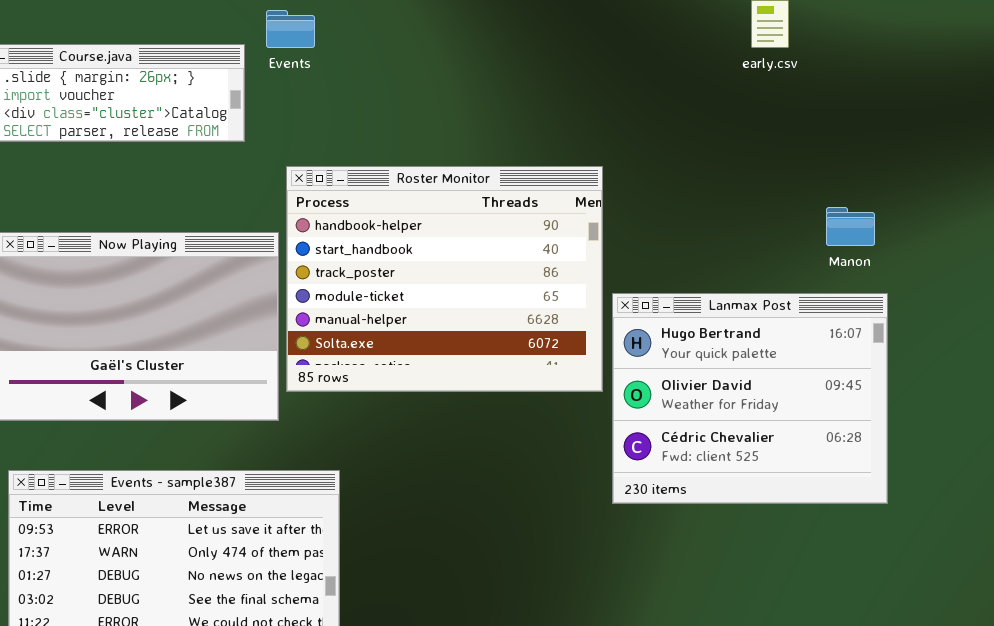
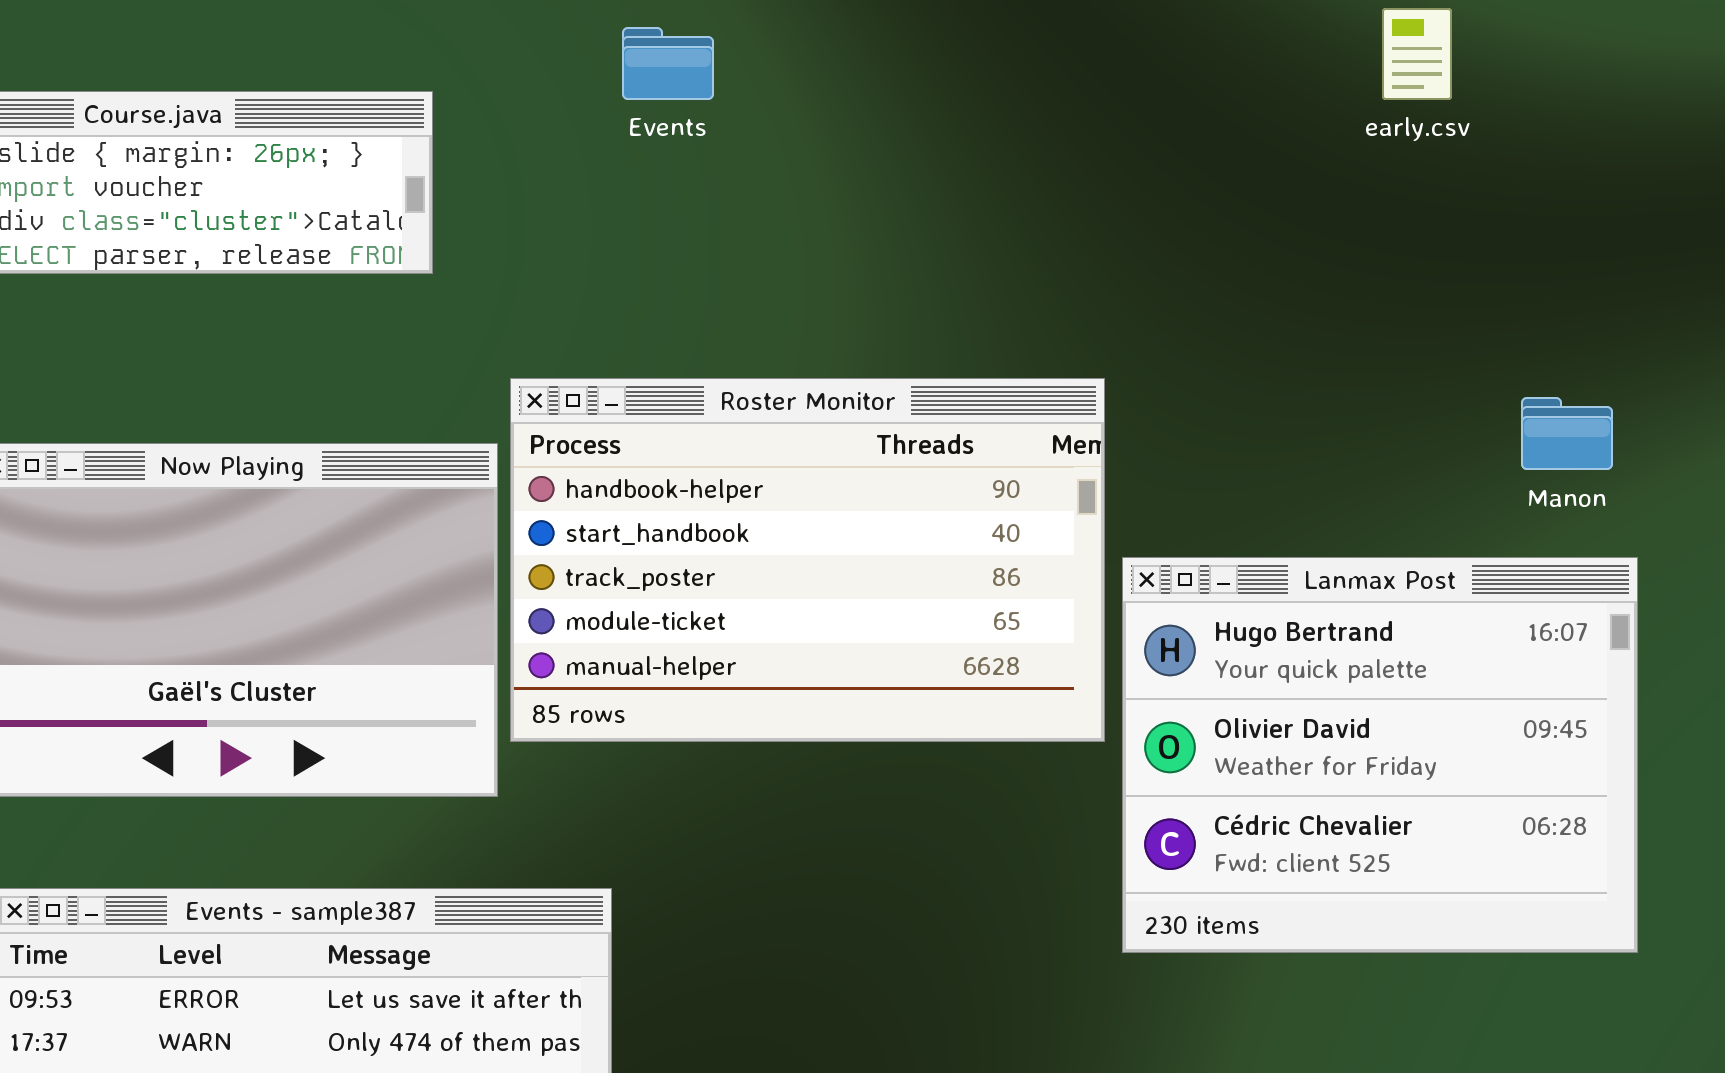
Events: [266,10,315,48] -> [622,27,714,100], moved
Roster Monitor: [286,166,603,392] -> [510,378,1105,742], resized

